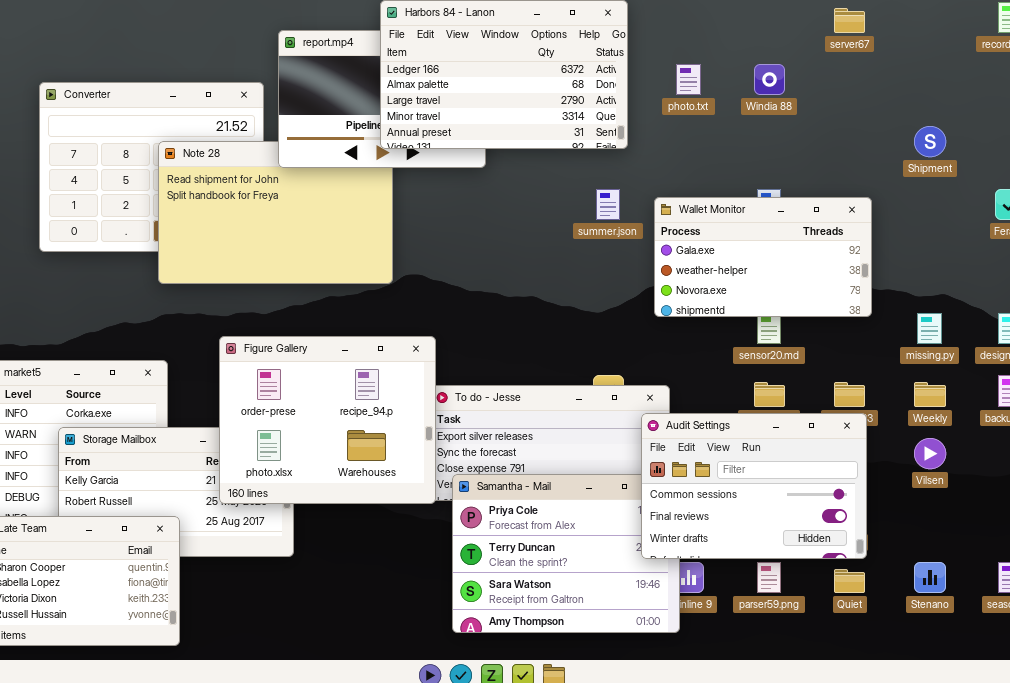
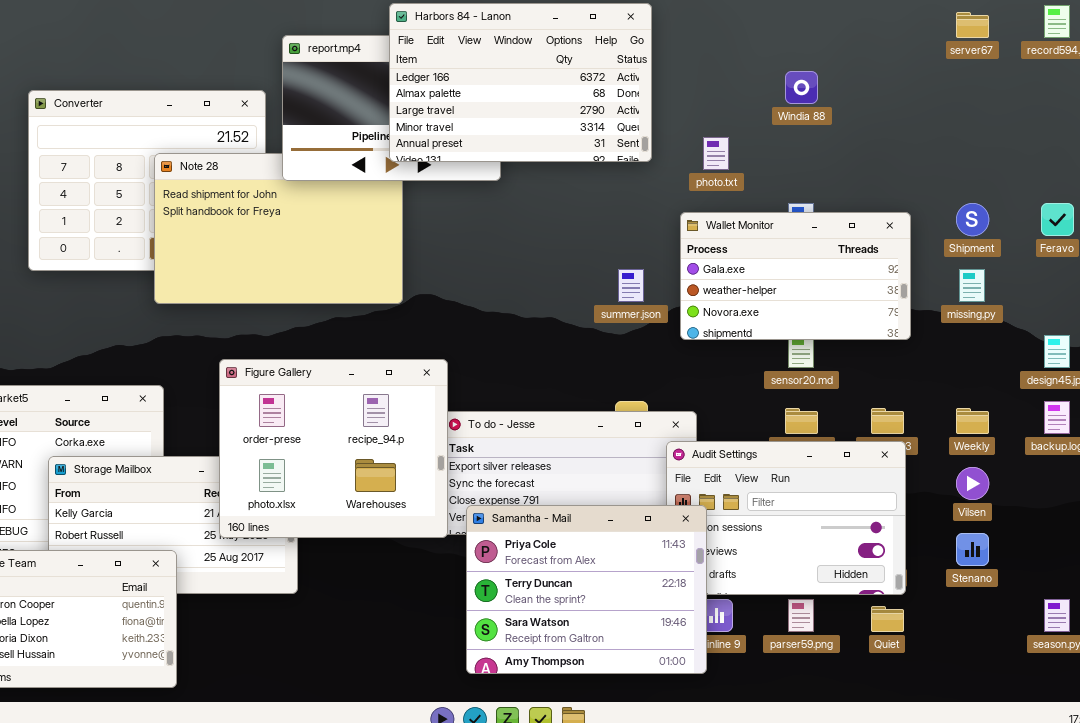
server67: [834,8,865,33] -> [956,12,989,38], moved
photo.txt: [676,64,701,95] -> [703,137,729,170], moved
Shipment: [914,126,946,157] -> [956,203,989,236], moved
summer.json: [596,189,620,220] -> [618,269,644,302], moved
missing.py: [917,313,942,344] -> [959,269,985,302], moved
Samantha - Mail: [452,474,680,633] -> [466,505,707,674], raised
Stenano: [914,562,946,593] -> [956,533,989,566], moved

